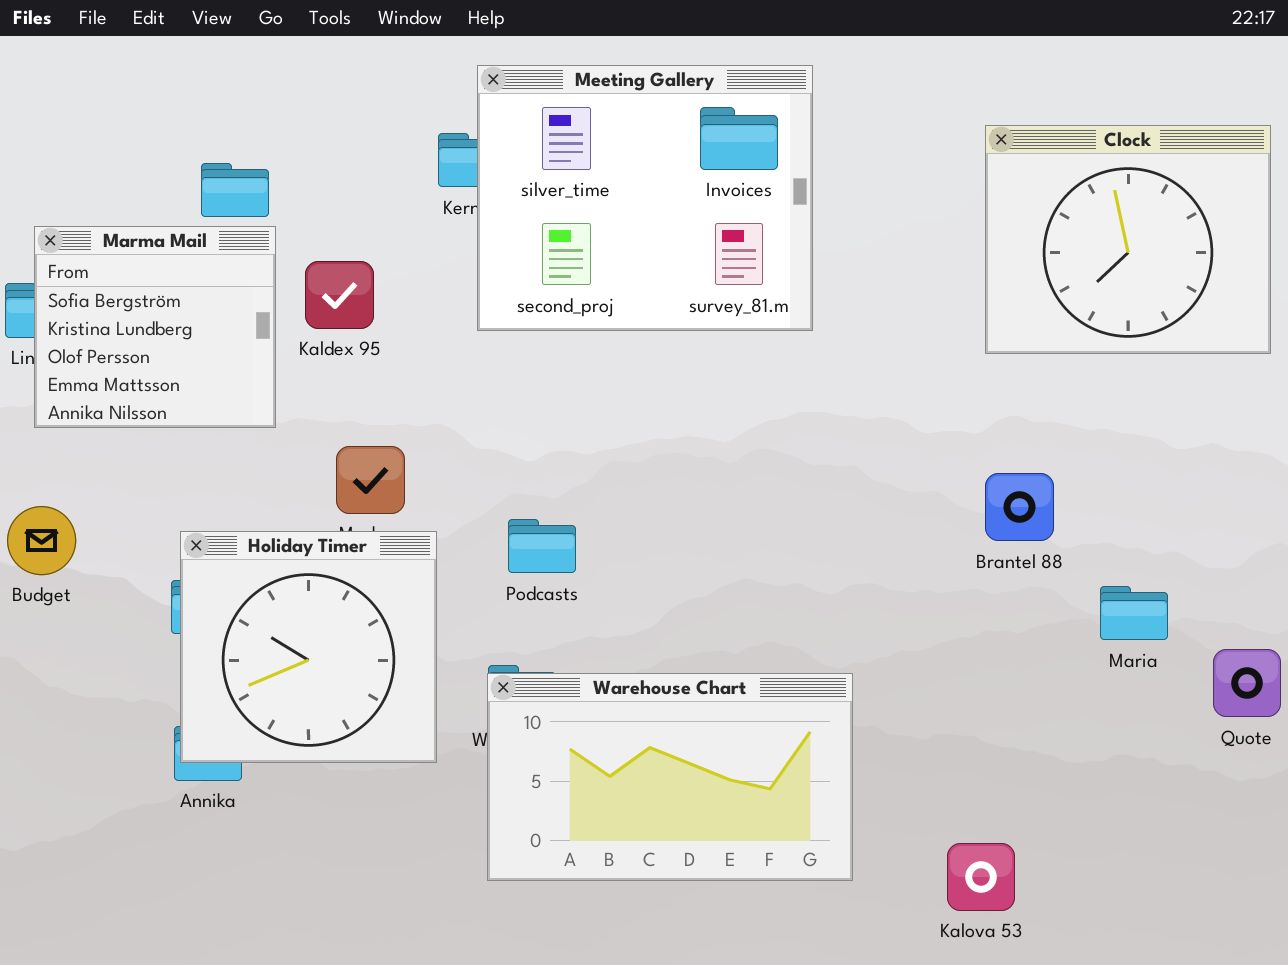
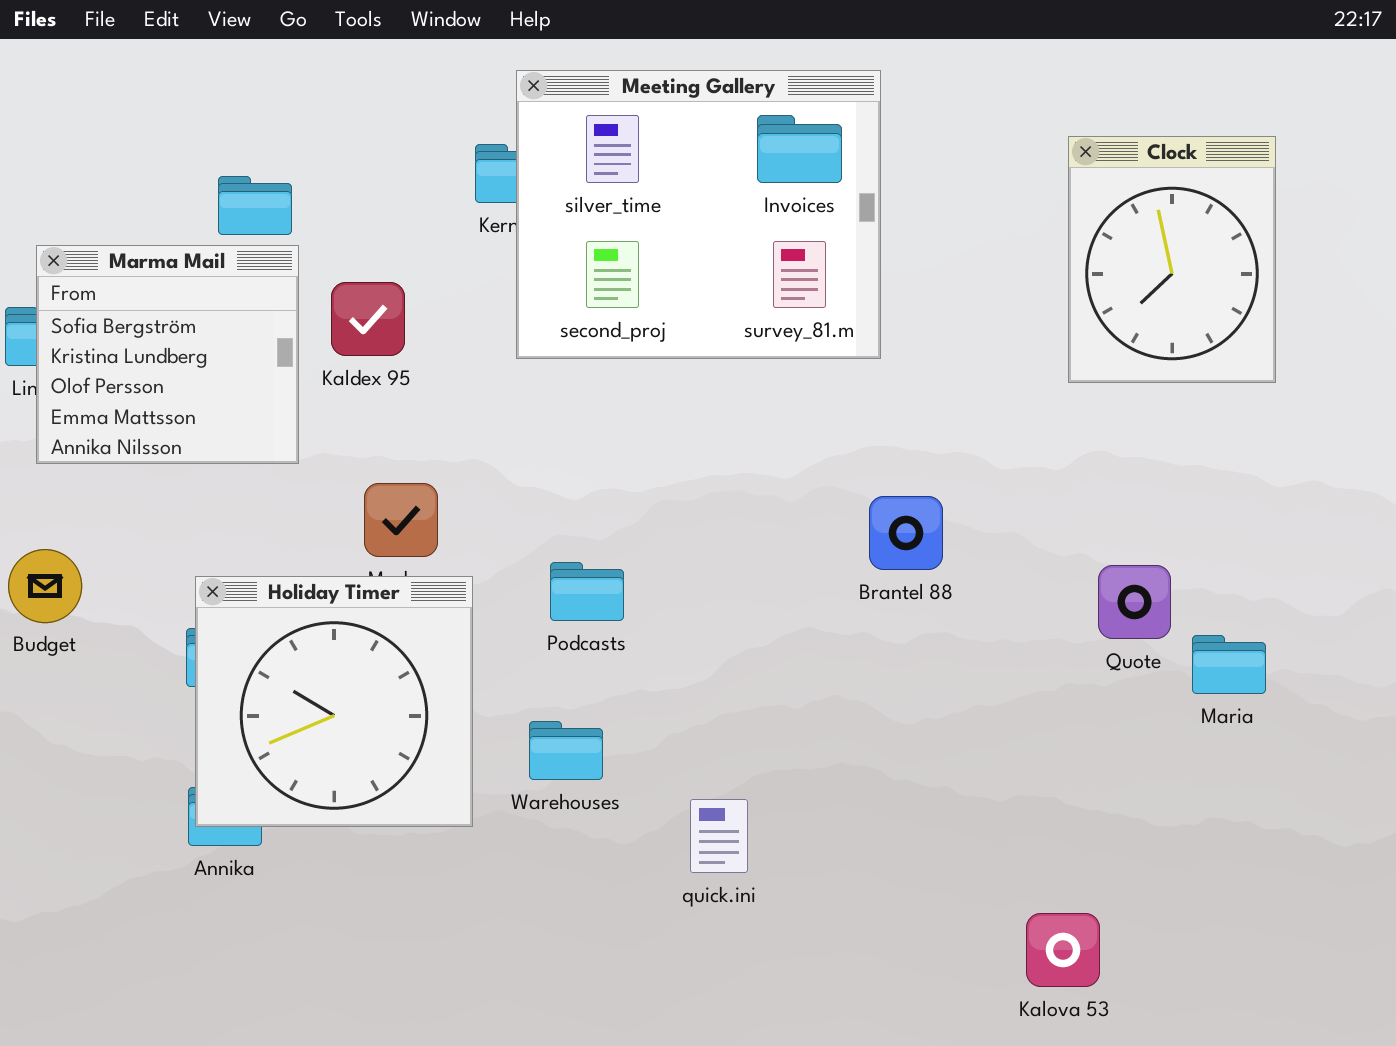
Clock: [985,125,1271,354] -> [1068,136,1276,383], resized
Brantel 88: [985,473,1054,541] -> [869,496,943,570], moved
Quote: [1213,649,1281,717] -> [1098,565,1171,639], moved
Warehouse Chart: [487,673,853,881] -> none, closed

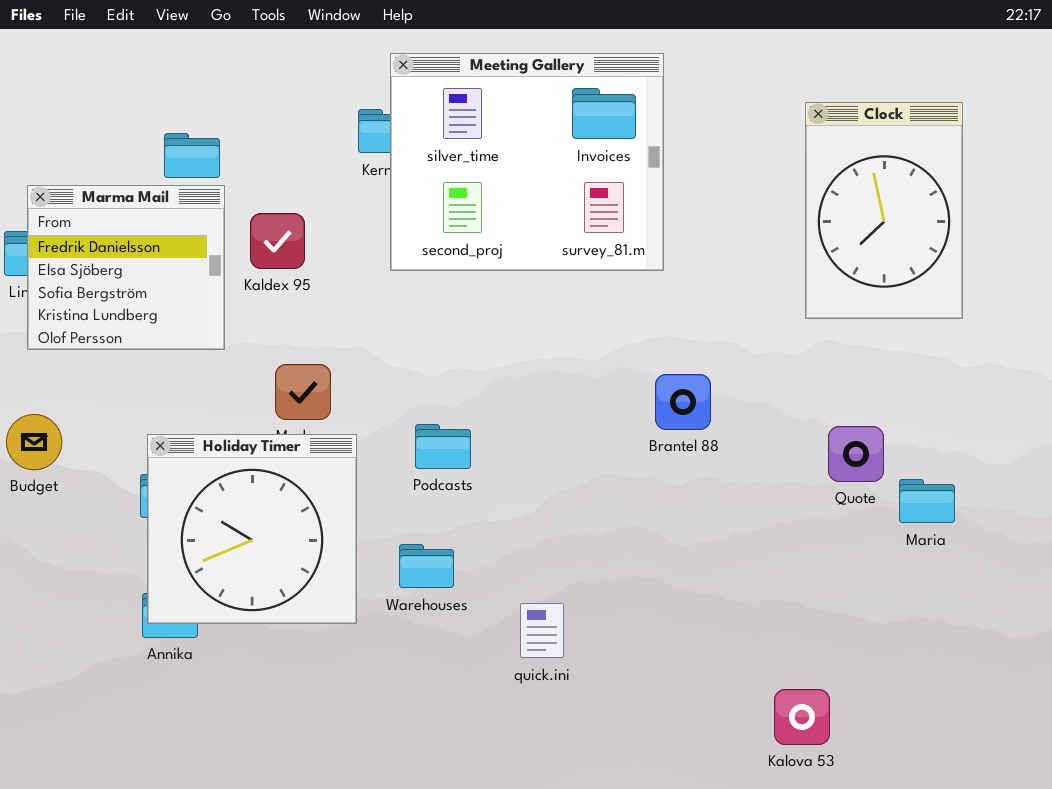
Clock: [1068,136,1276,383] -> [805,102,963,319], resized
Marma Mail: [36,245,299,464] -> [27,185,225,350], scrolled up 2 rows

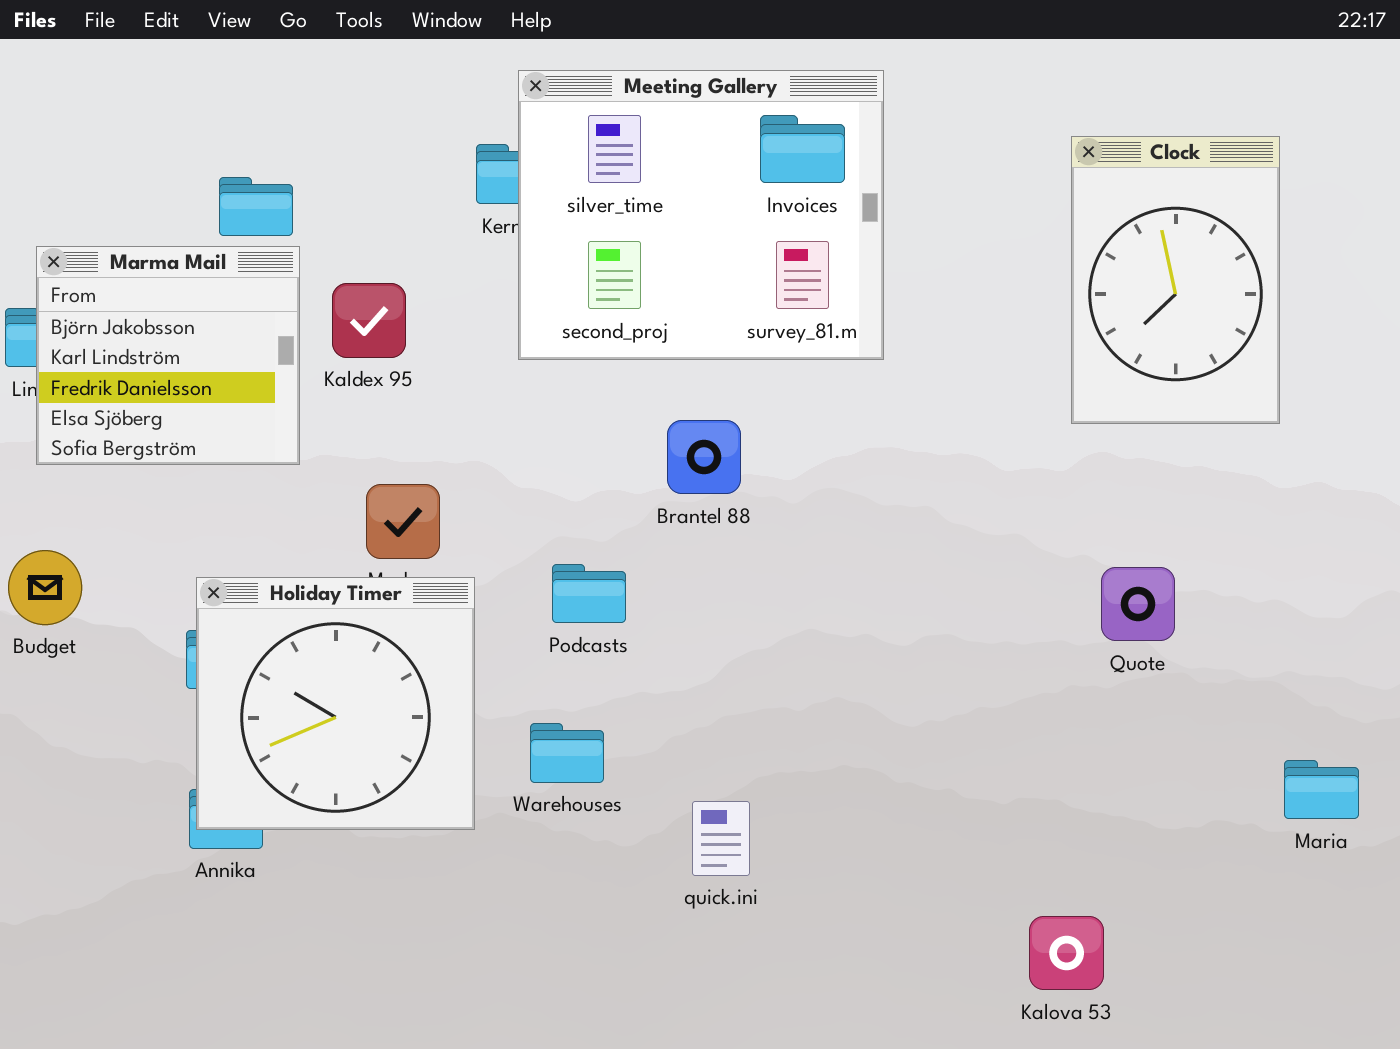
Marma Mail: [27,185,225,350] -> [36,246,300,465], scrolled up 2 rows
Brantel 88: [655,374,711,430] -> [667,420,741,494], moved
Maria: [899,479,955,523] -> [1284,760,1359,819], moved

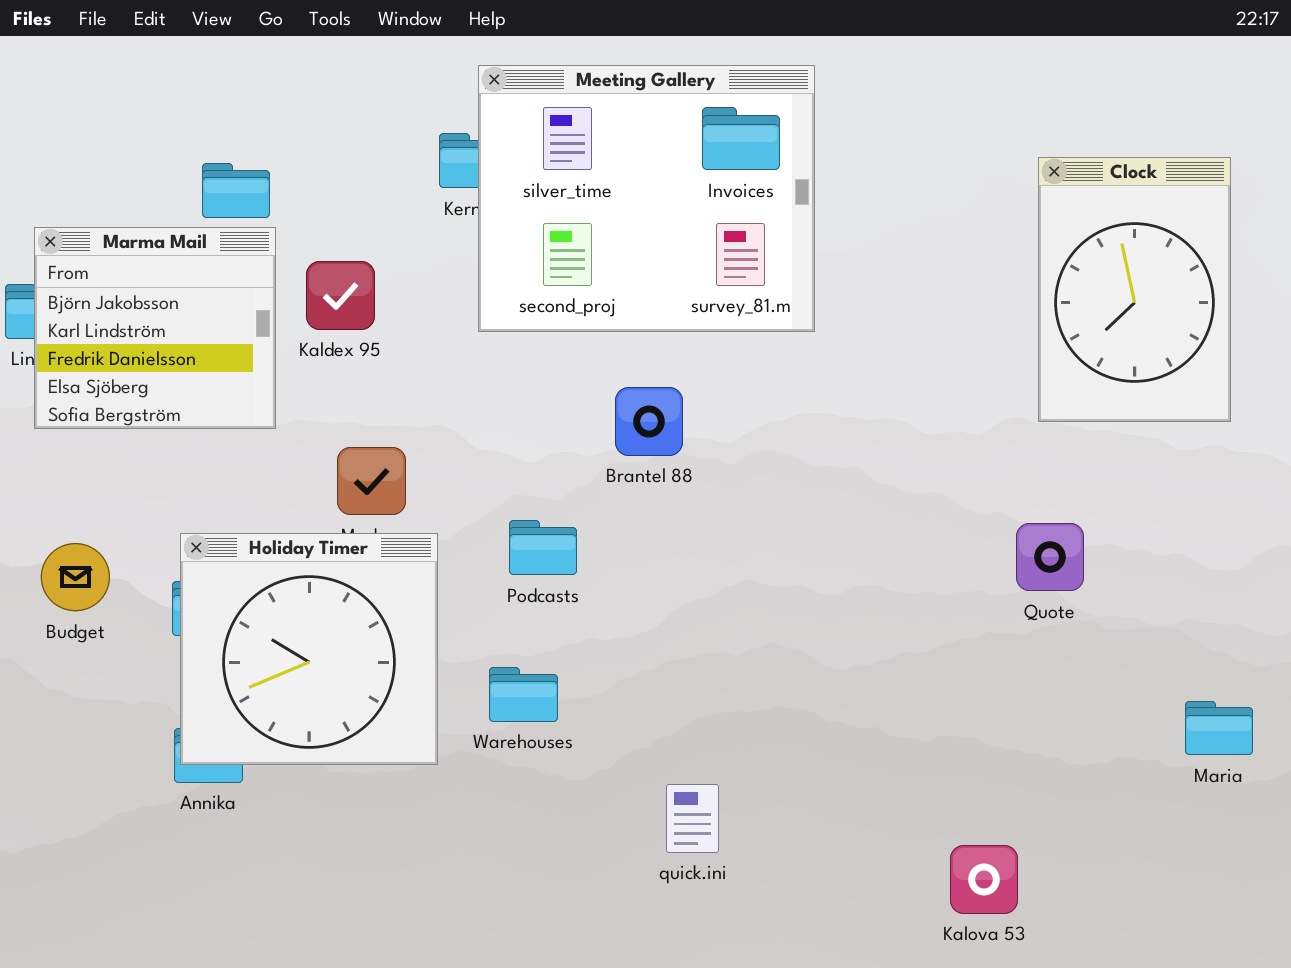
Clock: [1071,136,1280,424] -> [1038,157,1231,422], moved
Budget: [8,550,82,625] -> [41,543,110,611], moved
quick.ini: [692,801,750,876] -> [666,784,719,853], moved

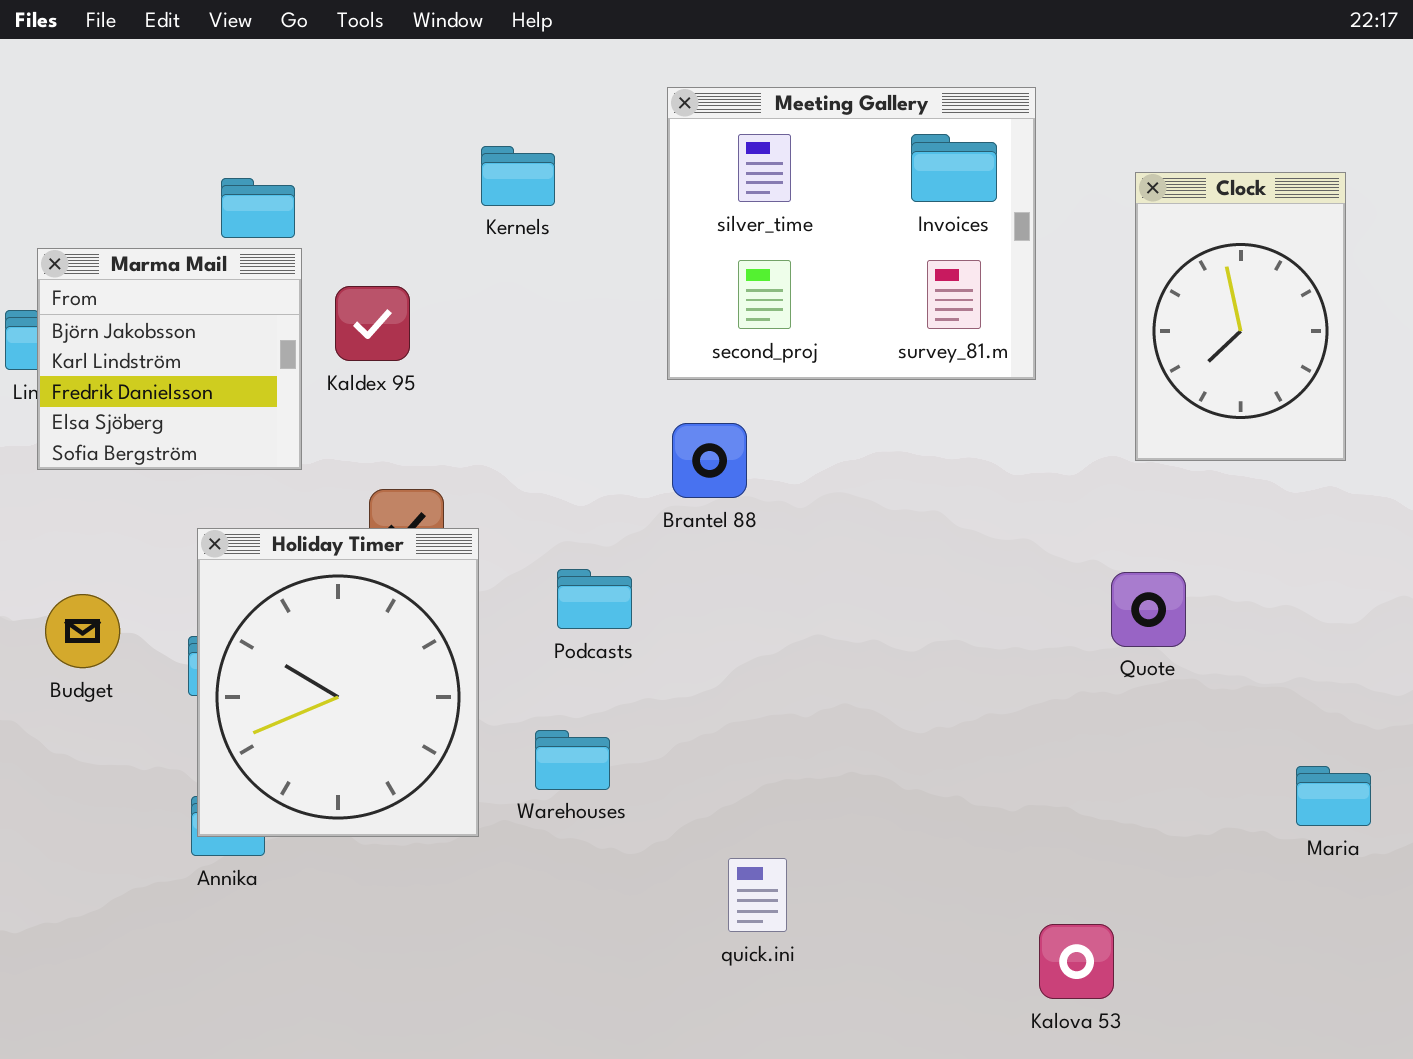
Meeting Gallery: [478,65,815,332] -> [667,87,1036,380], moved
Holiday Timer: [180,533,438,765] -> [197,528,479,837], resized

